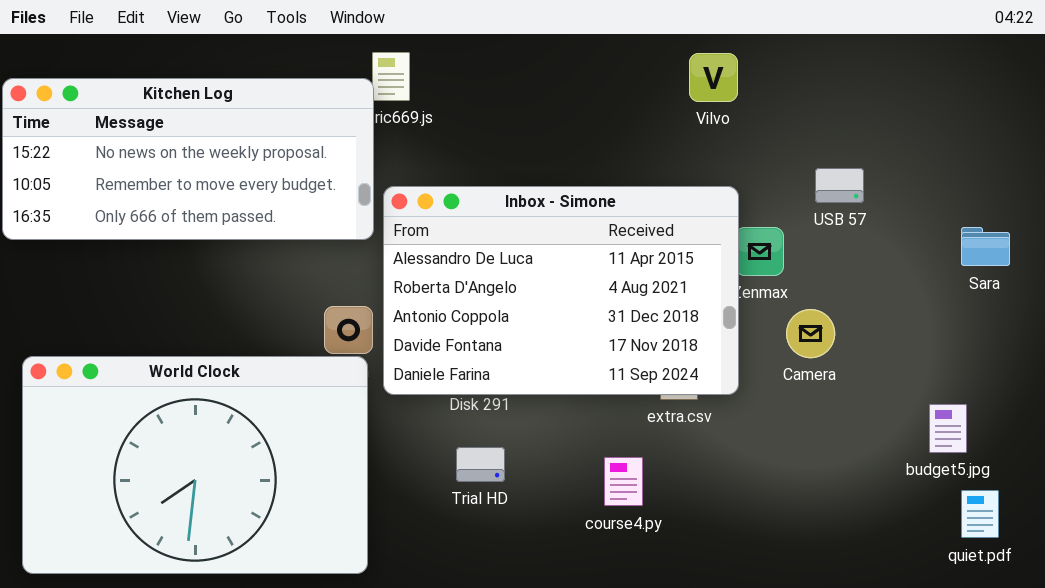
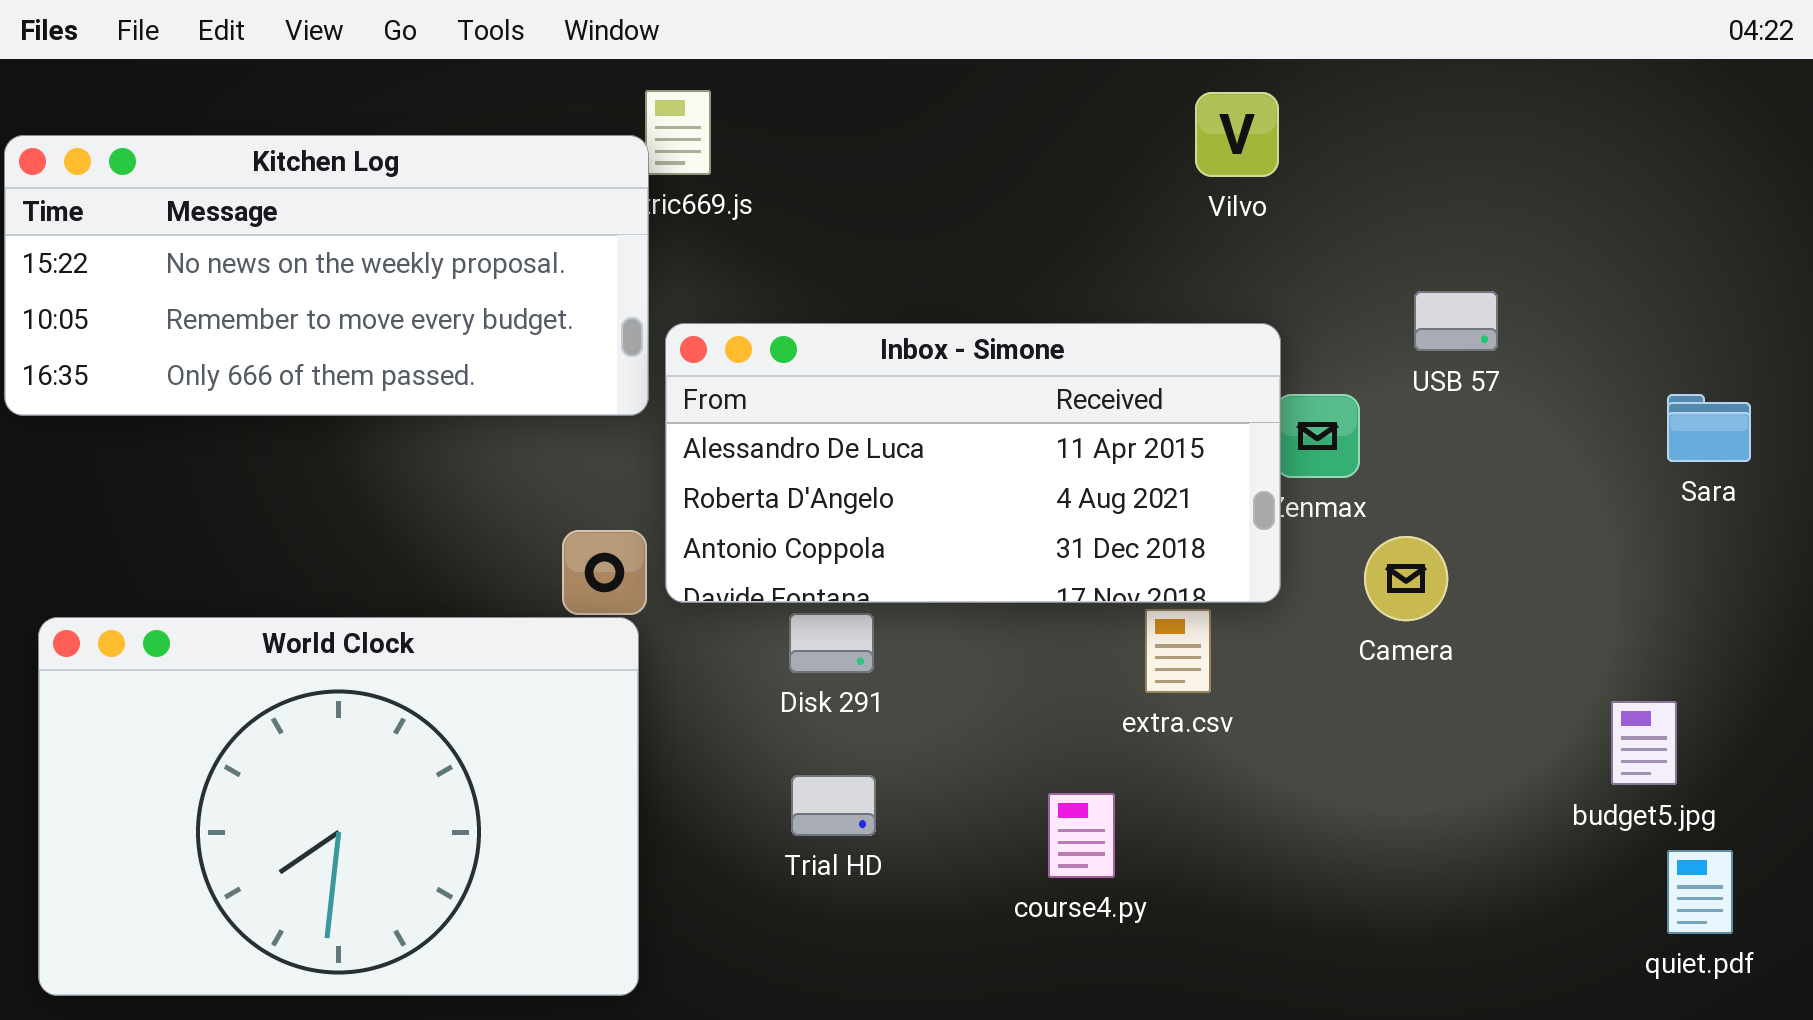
Inbox - Simone: [383,186,739,395] -> [665,323,1281,603], resized

